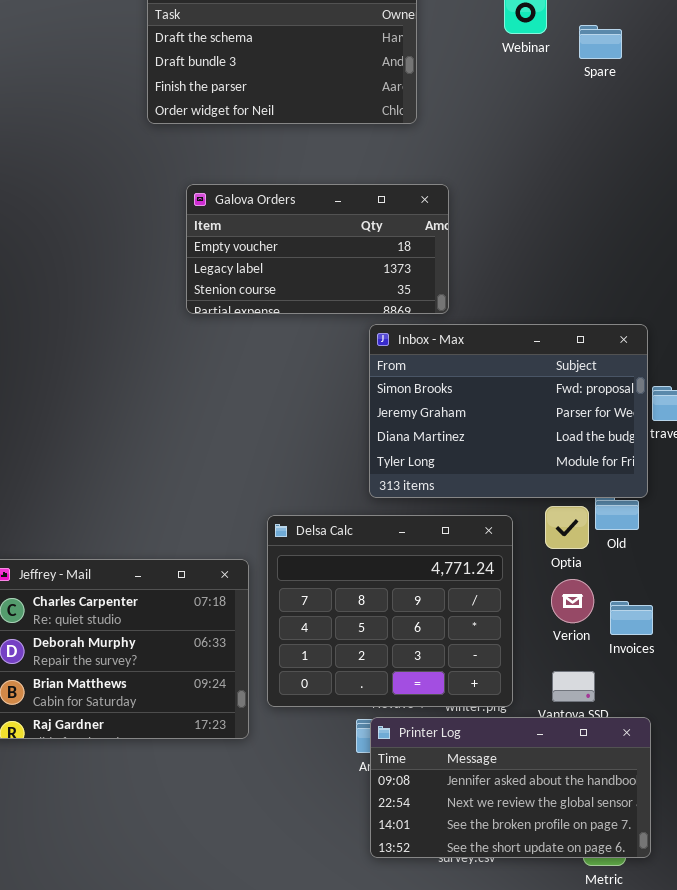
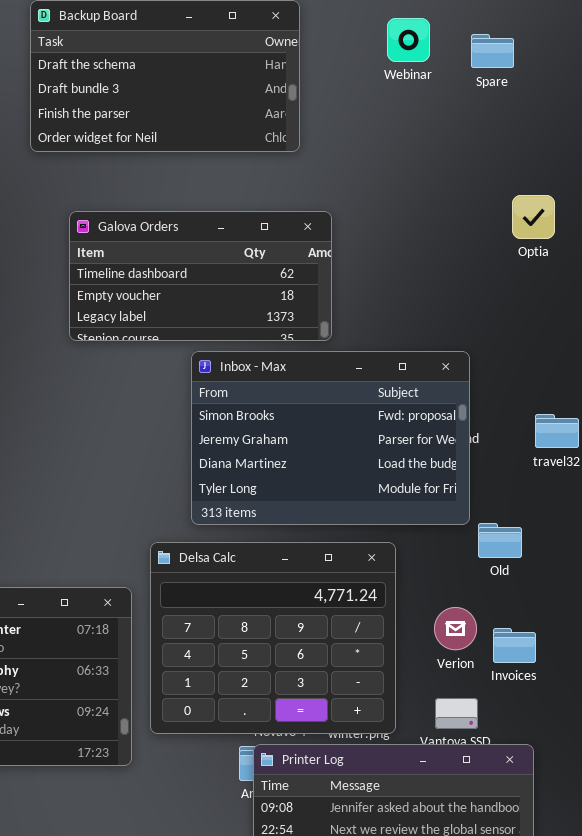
Spare: [579,25,622,59] -> [471,34,514,68], moved
Galova Orders: [186,184,449,314] -> [69,211,332,341], scrolled up 1 row
Inbox - Max: [369,324,648,498] -> [191,351,470,525], moved
Optia: [545,506,589,549] -> [512,195,555,239], moved

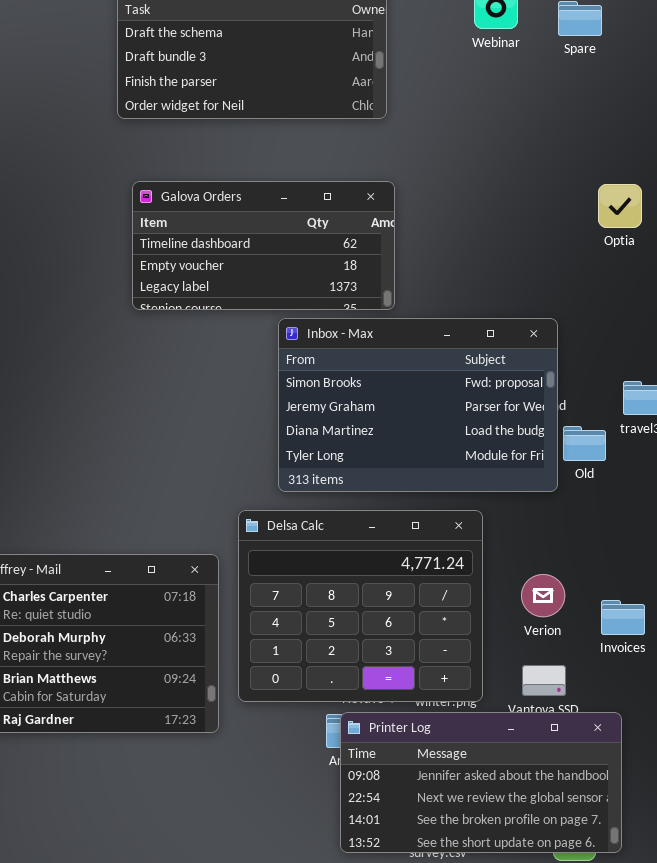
Optia: [512,195,555,239] -> [598,184,642,228], moved
Galova Orders: [69,211,332,341] -> [132,181,395,310], moved
Old: [478,523,522,558] -> [563,426,606,461], moved
Invoices: [493,628,536,663] -> [601,600,645,635], moved

